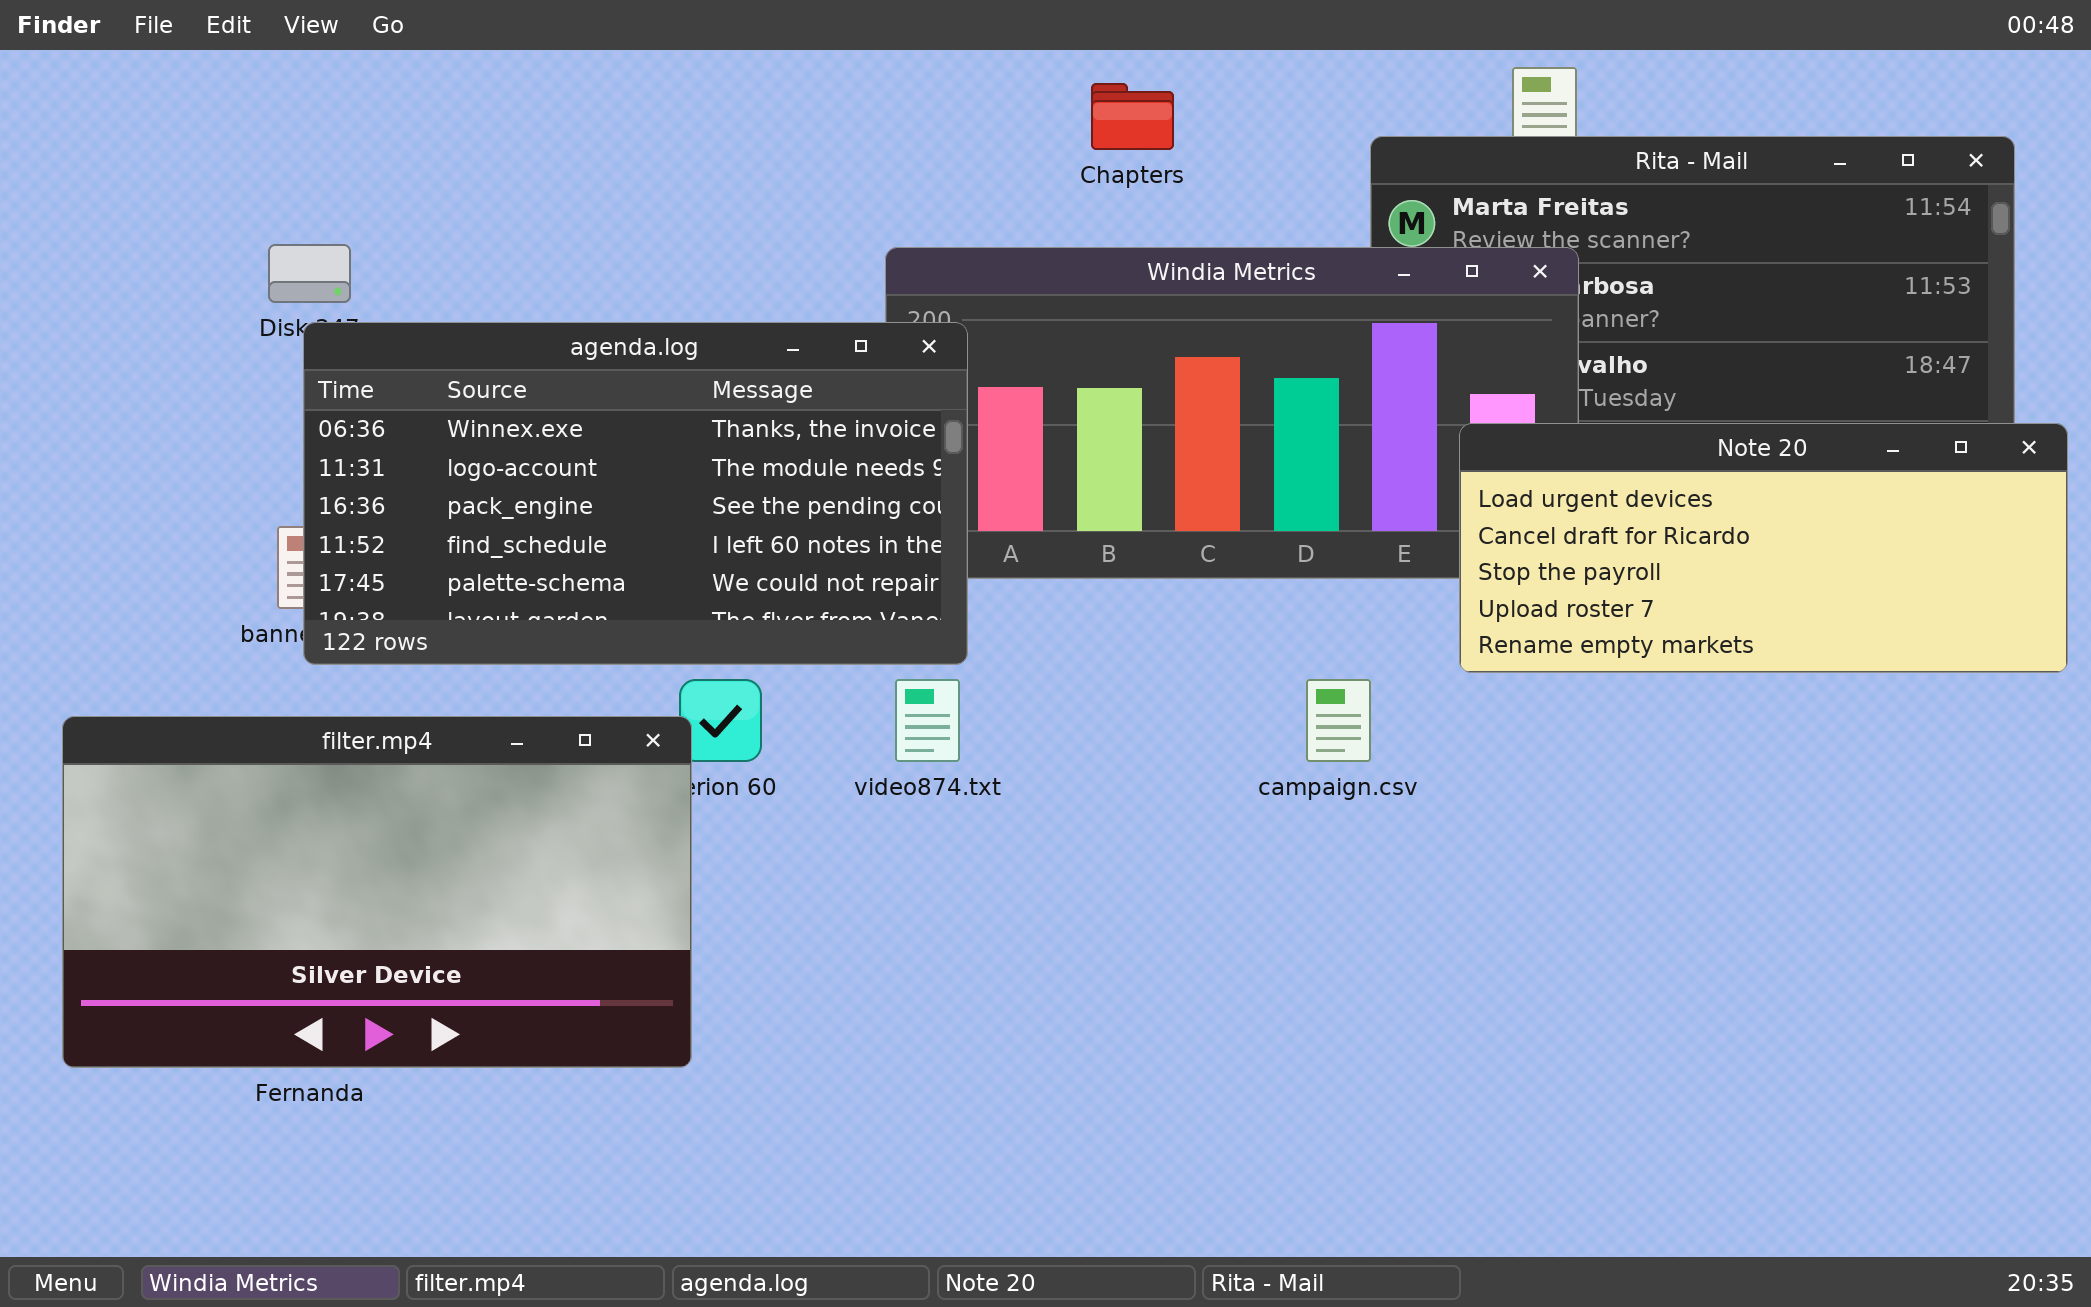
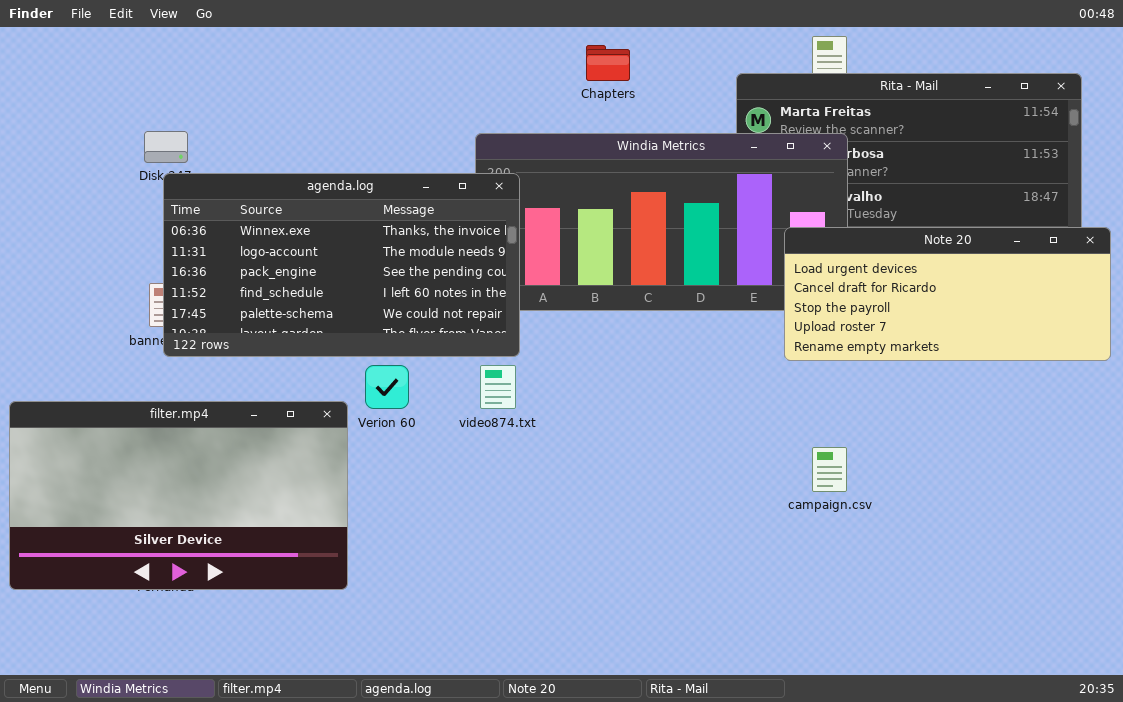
campaign.csv: [1306,679,1371,762] -> [812,447,847,492], moved
filter.mp4: [62,716,692,1068] -> [9,401,348,590], moved

